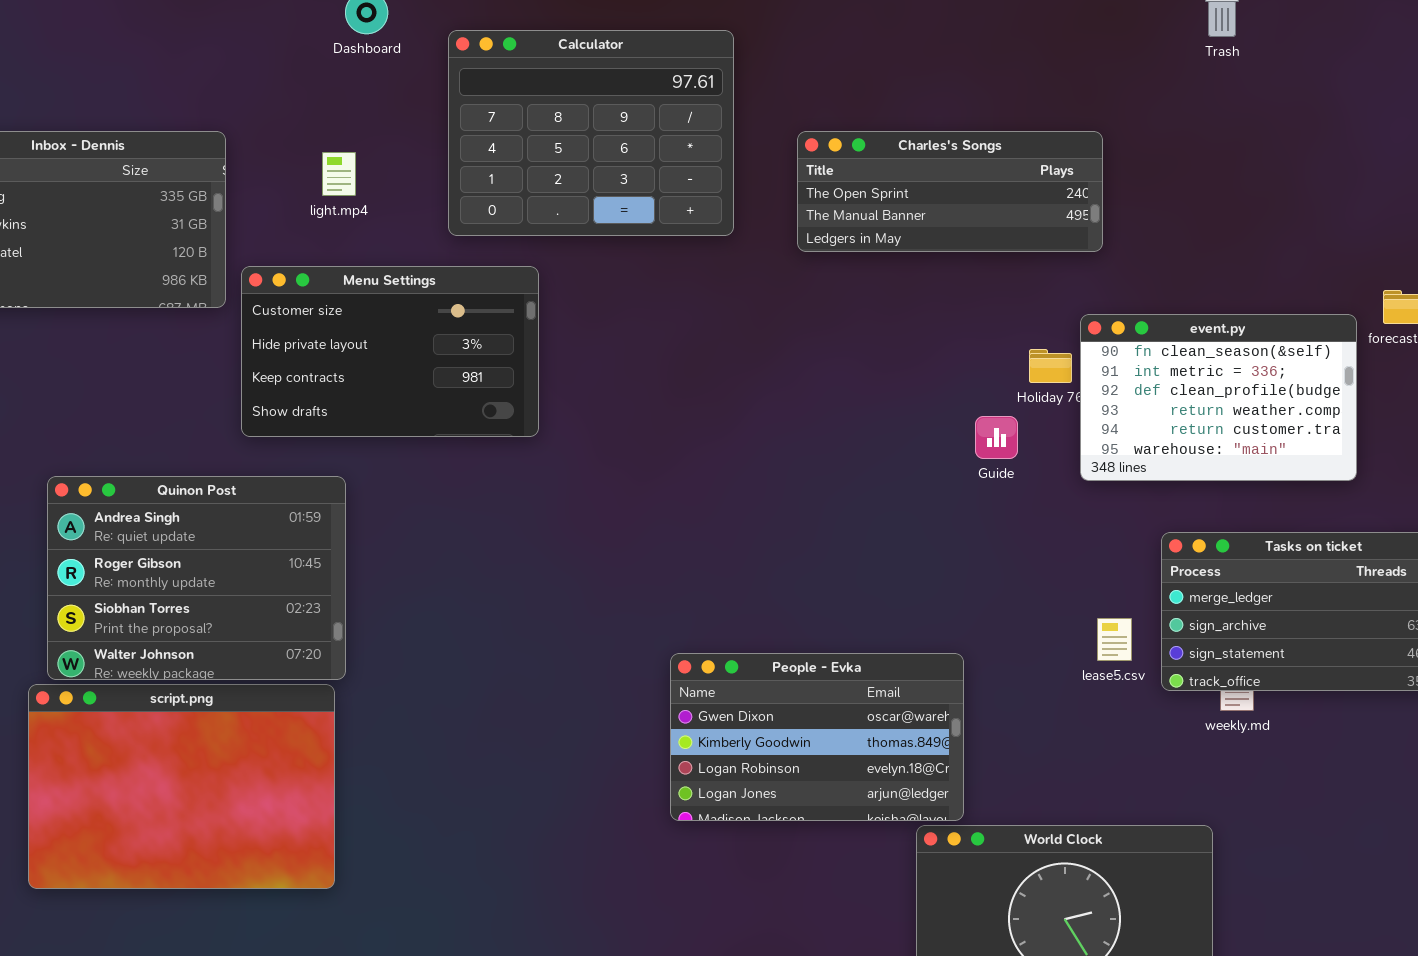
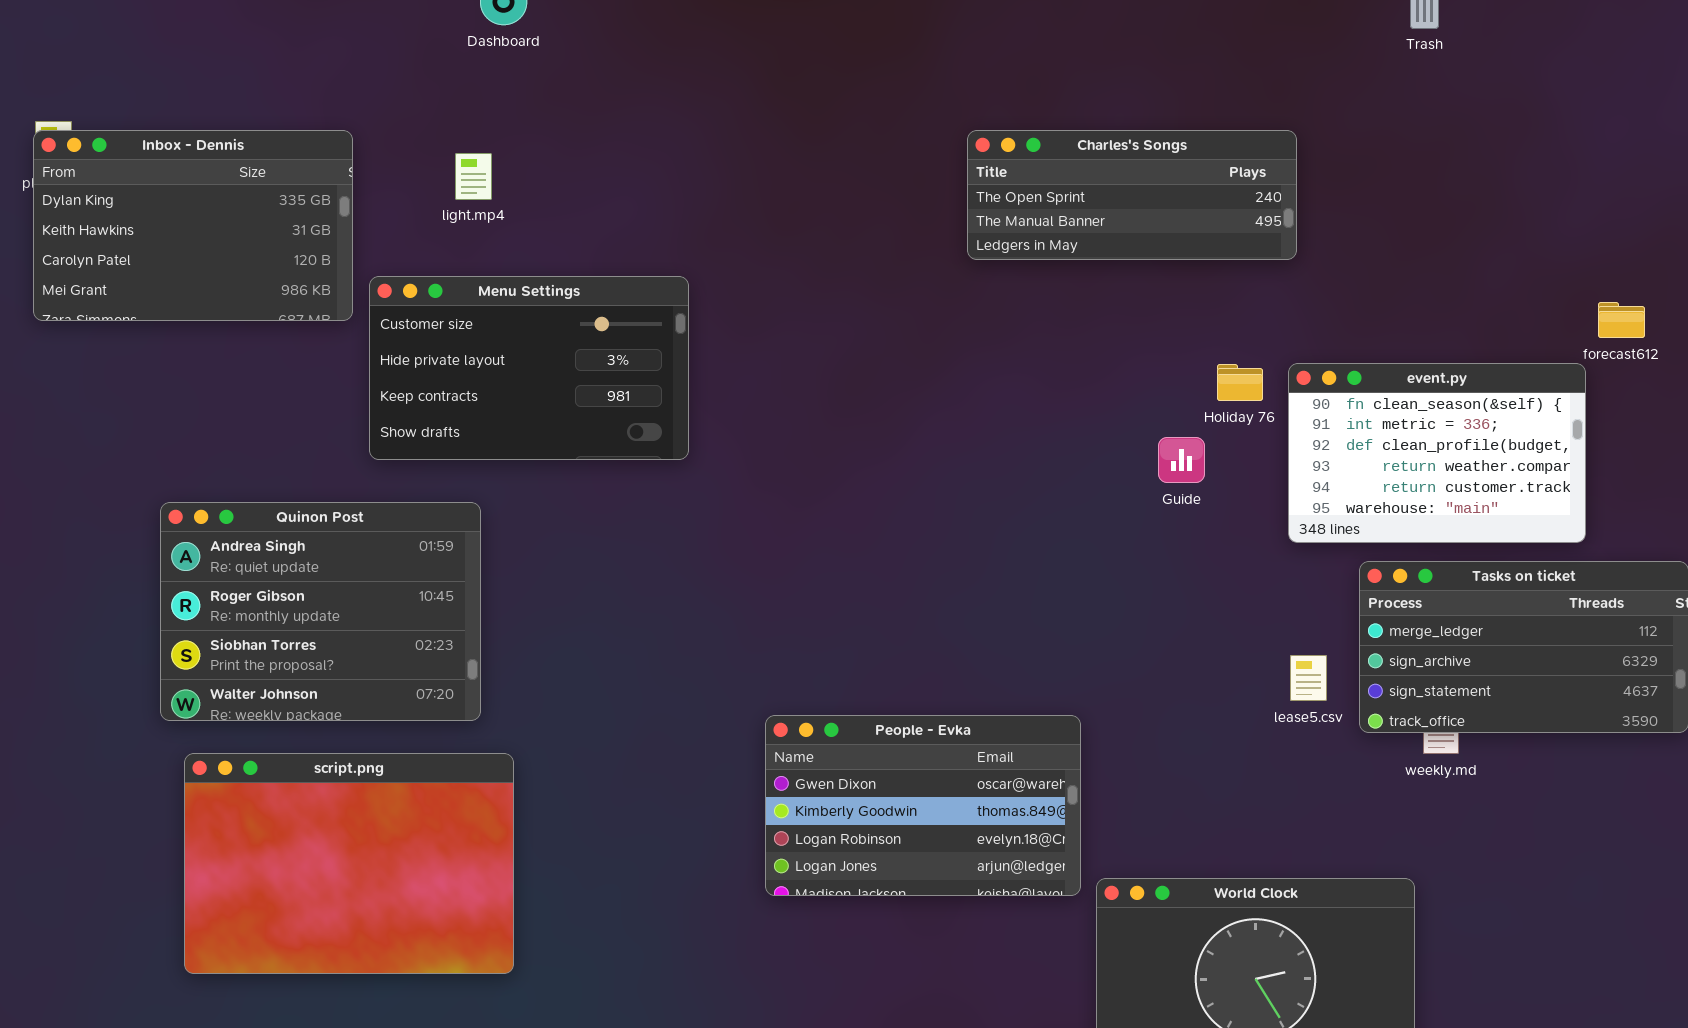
Calculator: [448,30,734,236] -> none, closed
event.py: [1080,314,1357,481] -> [1288,363,1586,543], moved
People - Evka: [670,653,964,821] -> [765,715,1081,896], moved
script.png: [28,684,335,889] -> [184,753,514,974], moved

